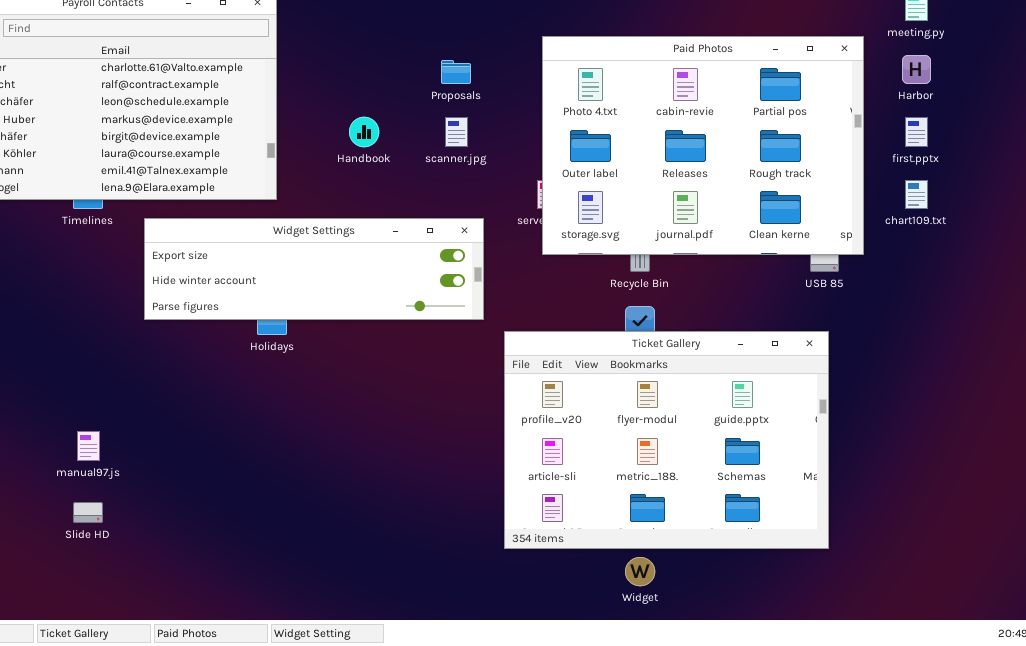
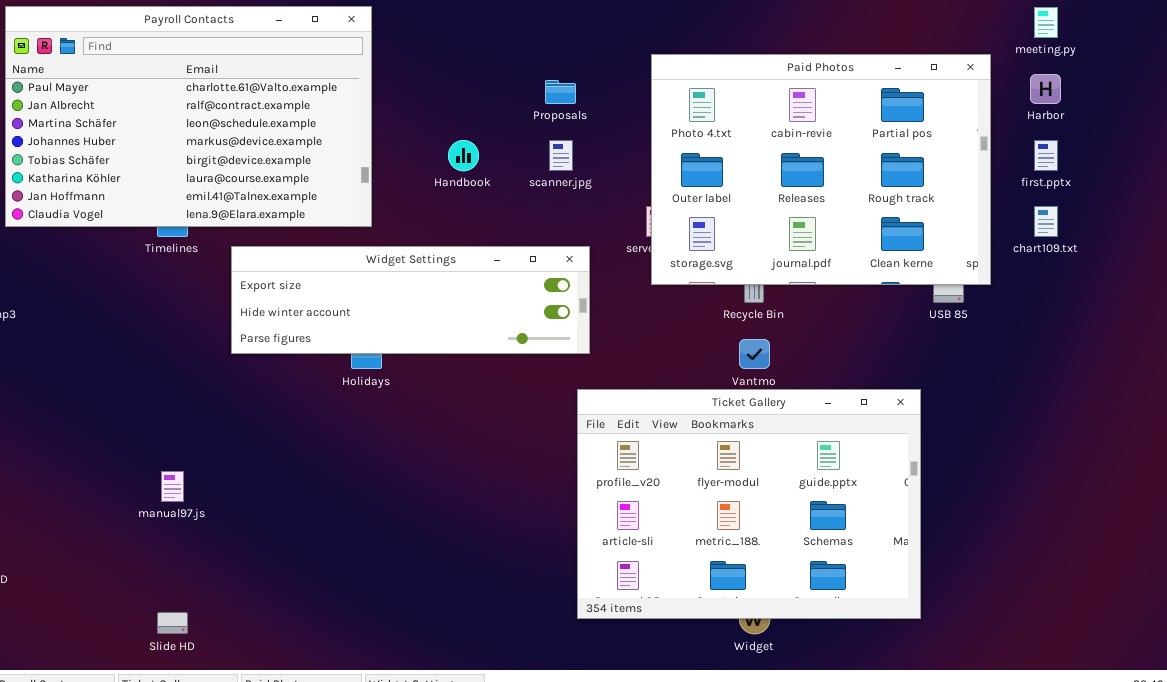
Ticket Gallery: [504,331,829,549] -> [577,389,921,619], moved
Slide HD: [73,502,103,523] -> [157,612,188,634], moved

